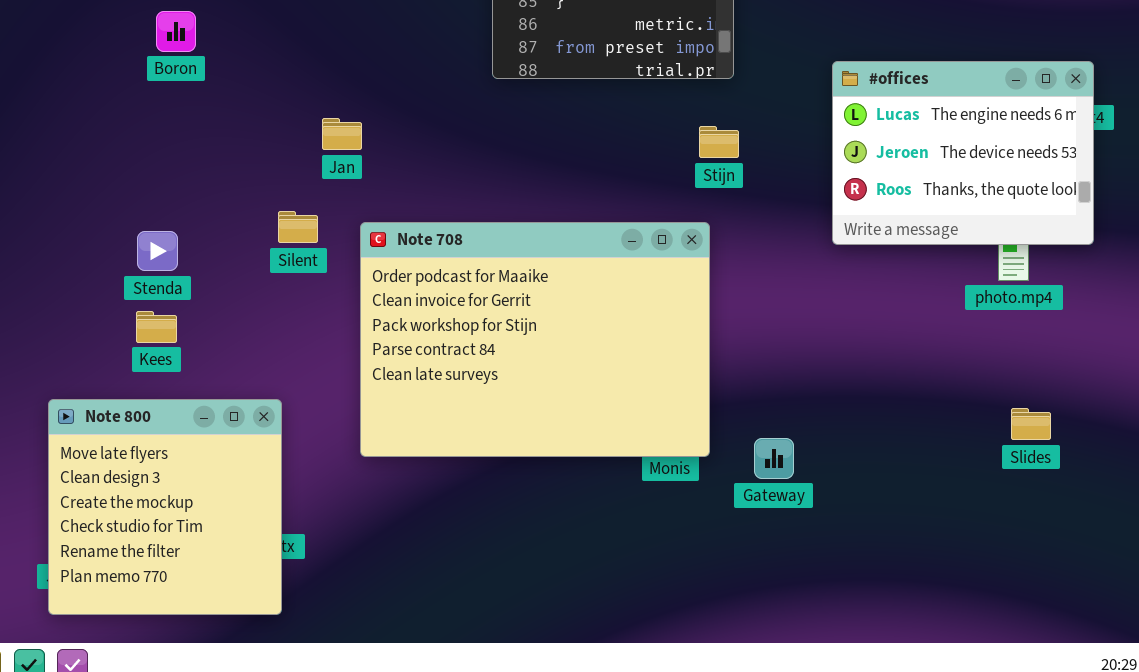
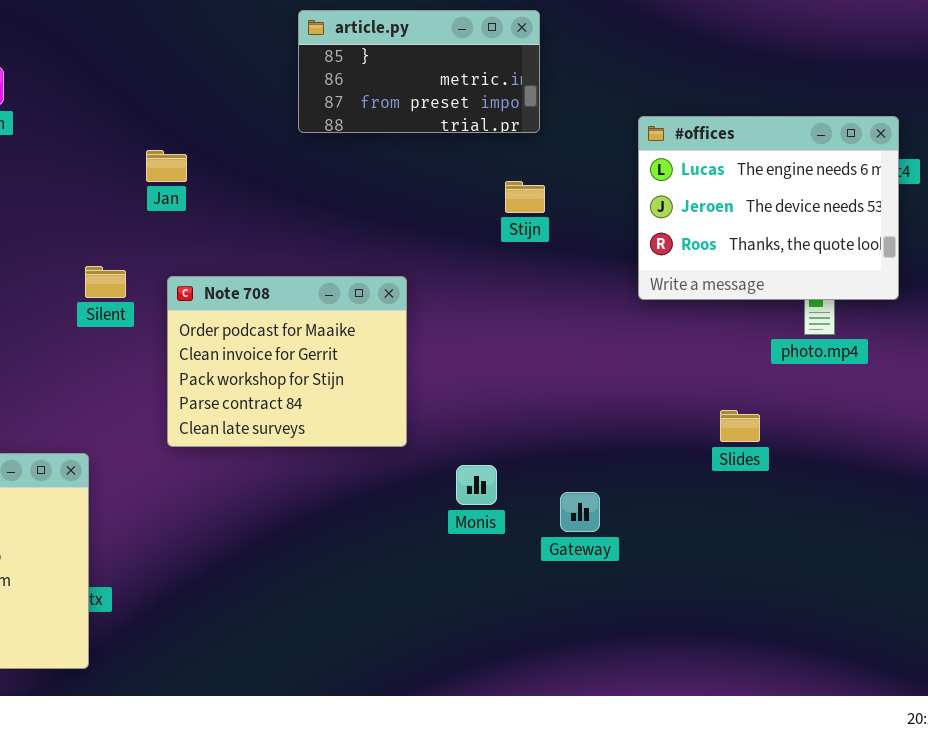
Jan: [322,118,362,150] -> [146,150,187,182], moved
Note 708: [360,222,710,457] -> [167,276,407,447], resized
Slides: [1011,408,1051,440] -> [720,410,760,442], moved

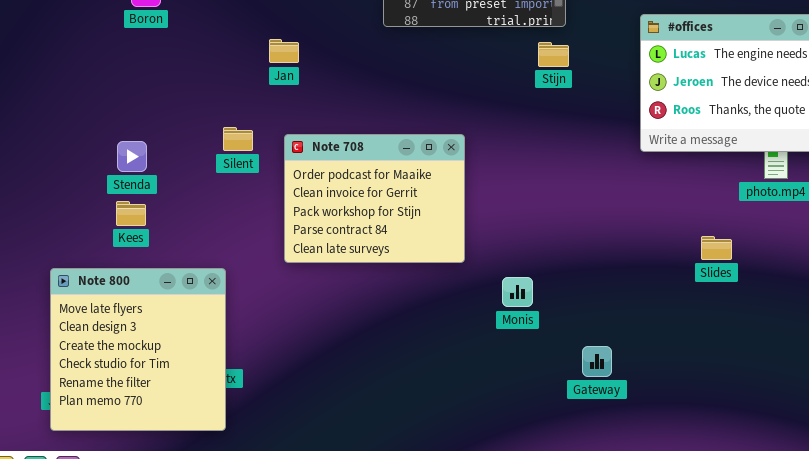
Stijn: [505,181,545,213] -> [538,42,569,67], moved
Gateway: [560,492,600,532] -> [582,346,612,377], moved

